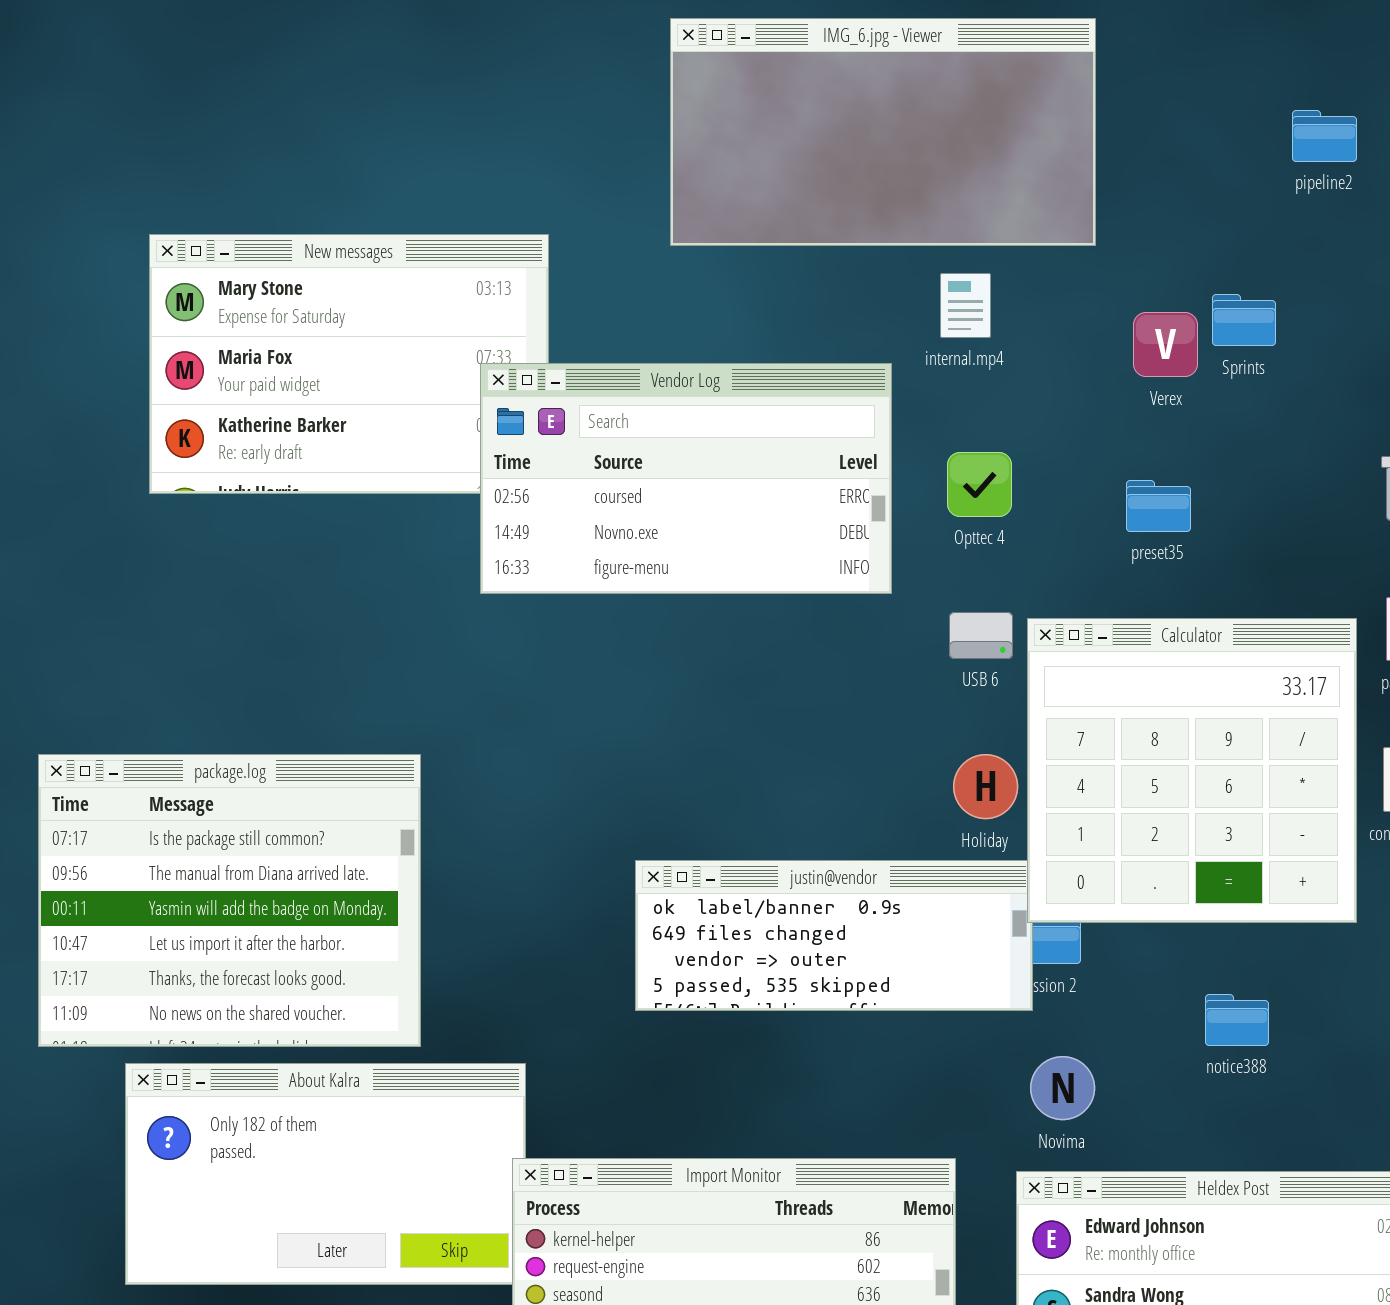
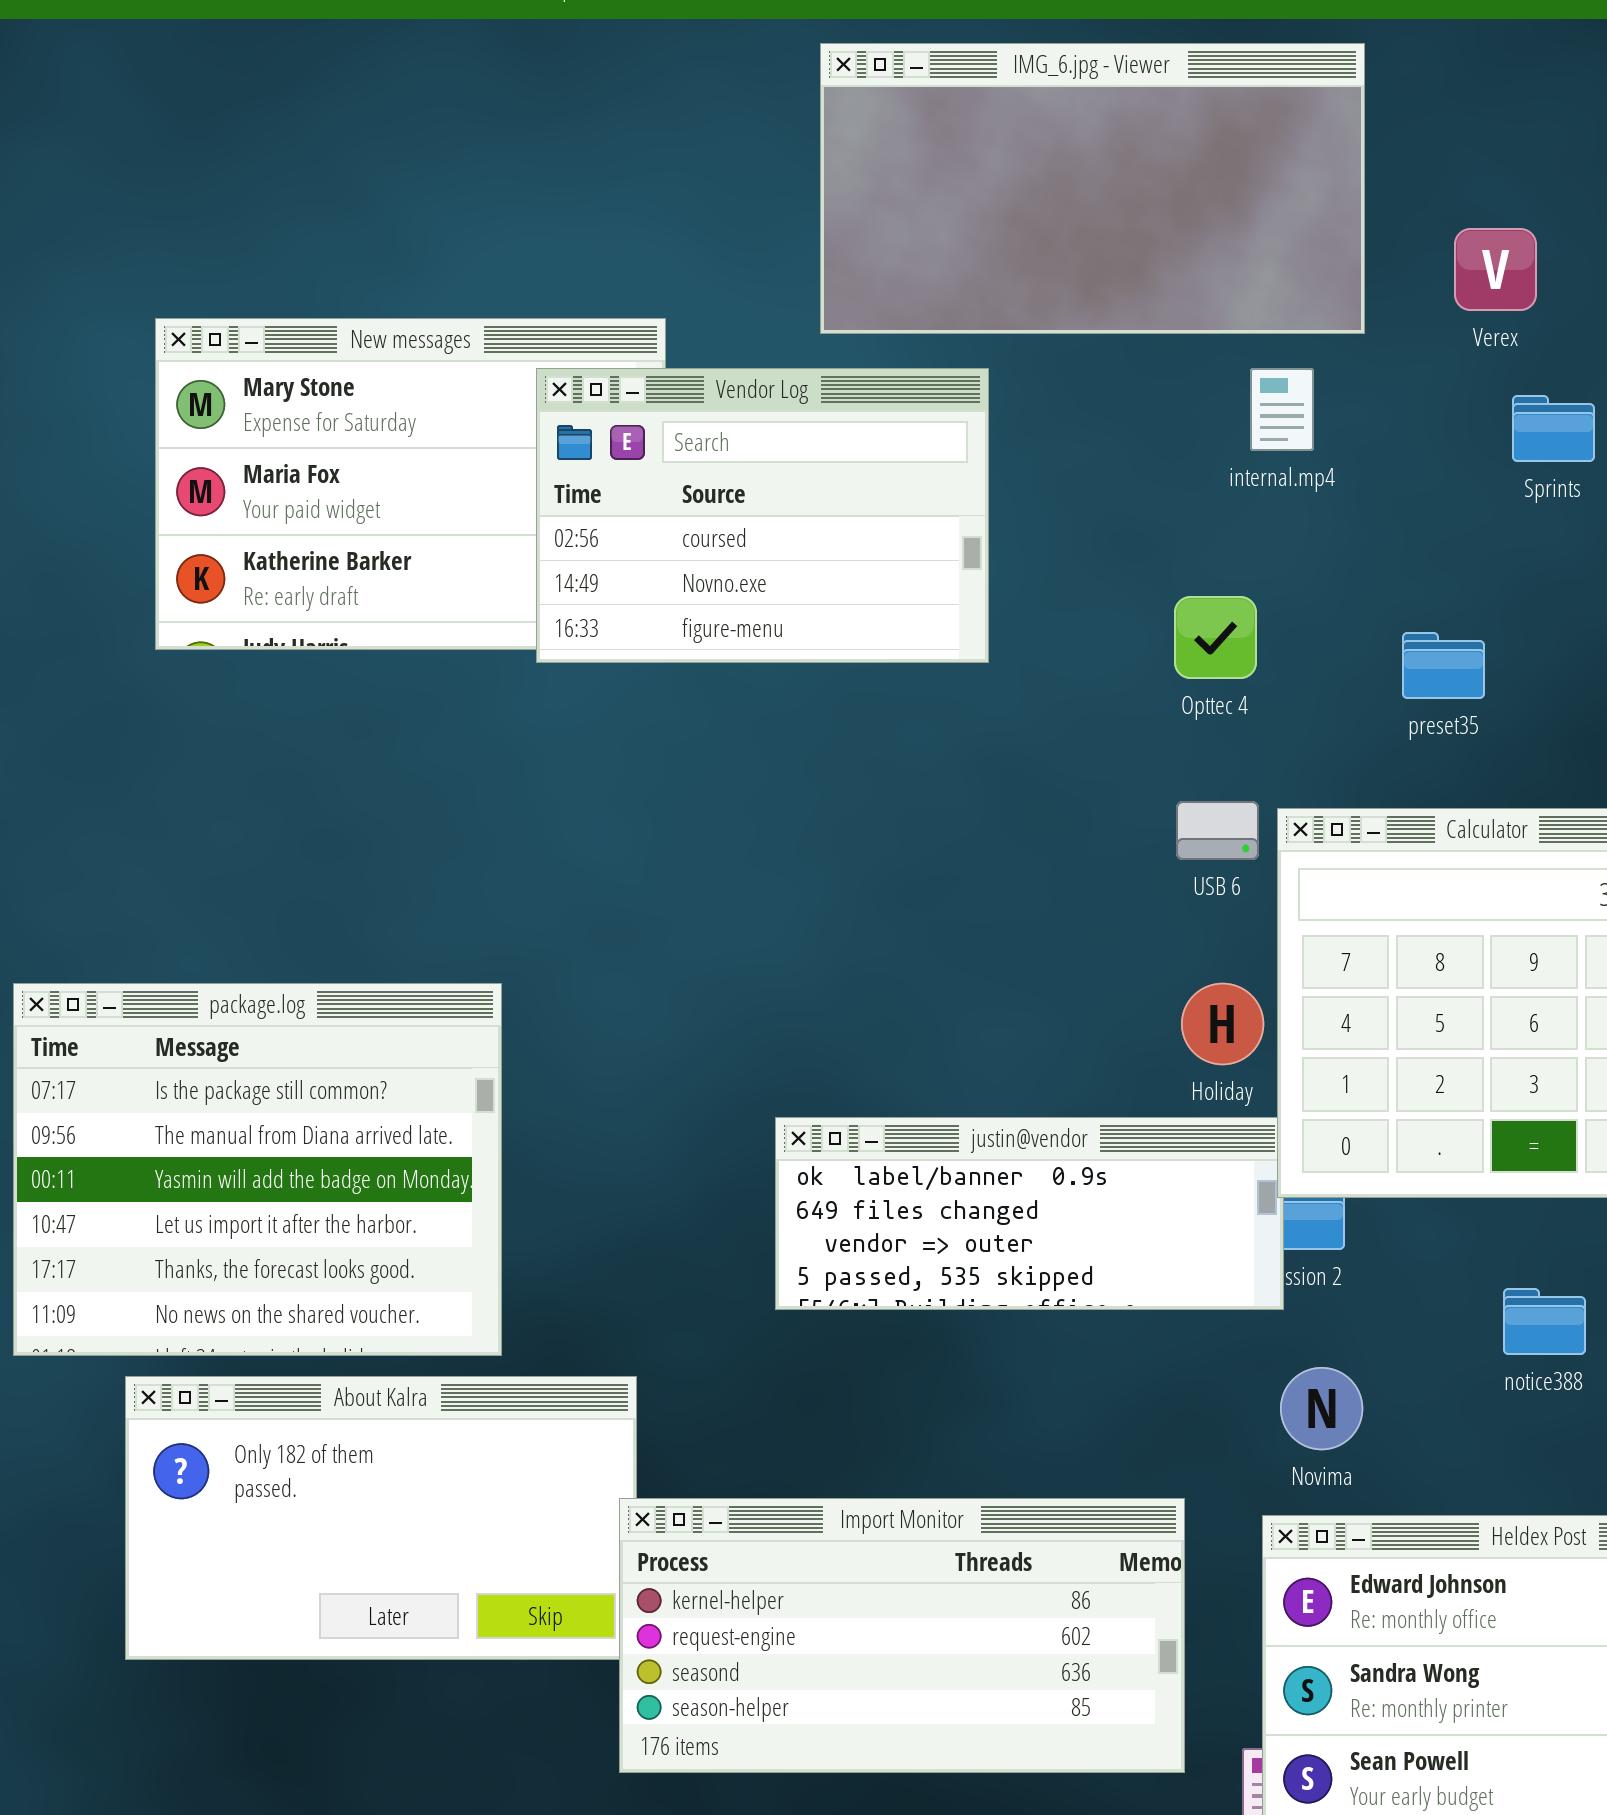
internal.mp4: [940,273,991,338] -> [1250,368,1314,451], moved
Verex: [1133,312,1198,377] -> [1454,228,1537,311], moved
Vendor Log: [480,363,892,594] -> [536,368,989,663], moved, resized

